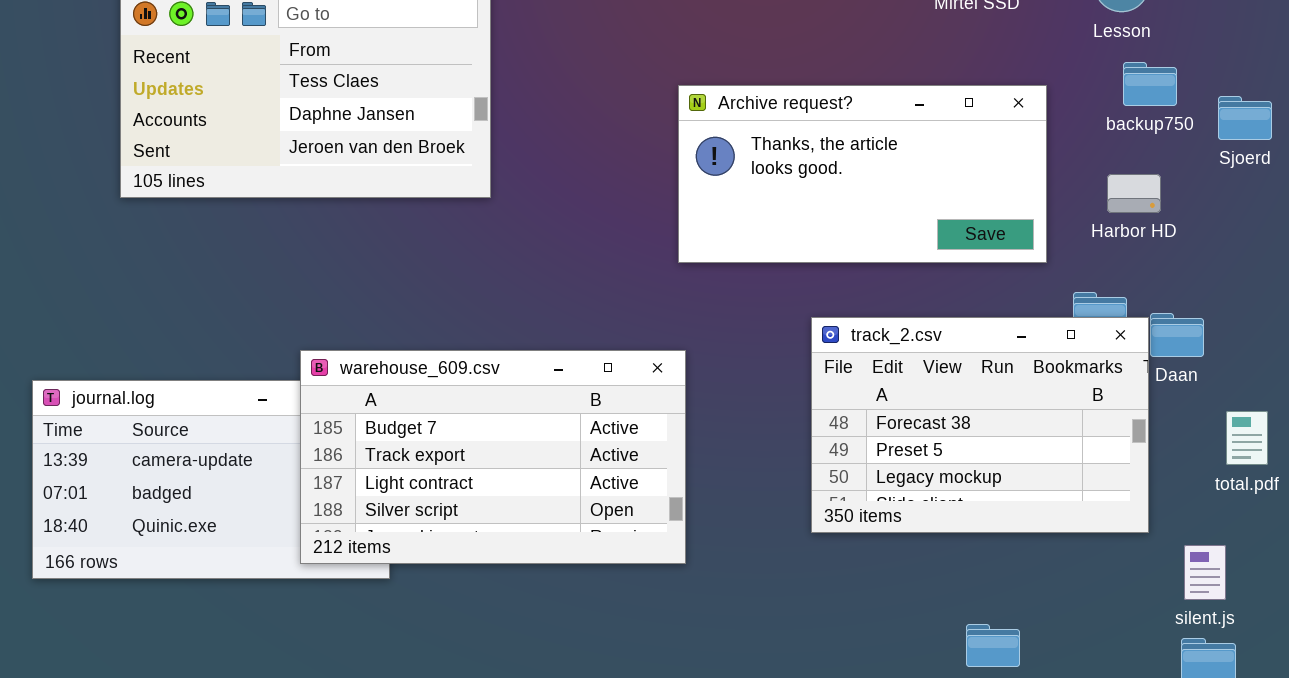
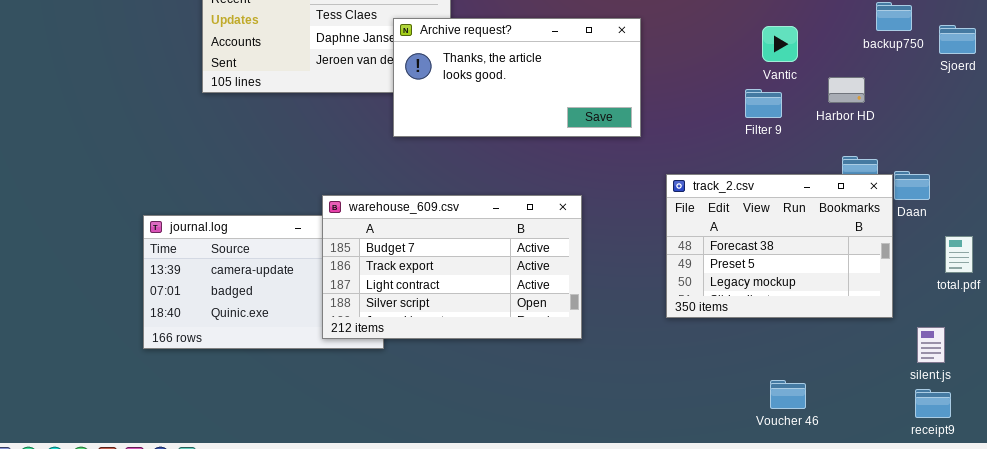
Archive request?: [678,85,1047,263] -> [393,18,641,137], moved
Harbor HD: [1107,174,1161,213] -> [828,77,865,103], moved

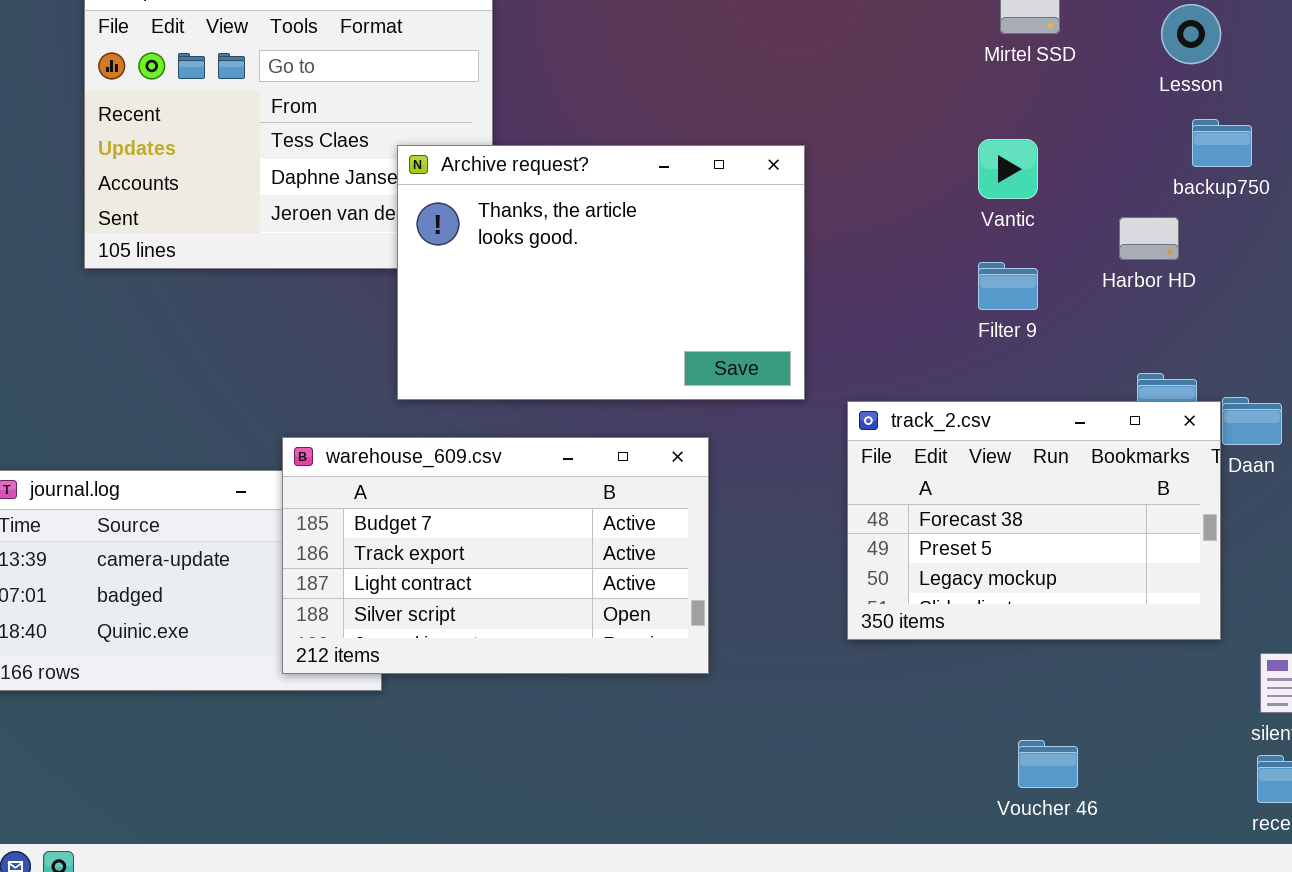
Archive request?: [393,18,641,137] -> [397,145,805,400], resized
Vantic: [762,26,798,62] -> [978,139,1038,199], moved
Harbor HD: [828,77,865,103] -> [1119,217,1179,260], moved

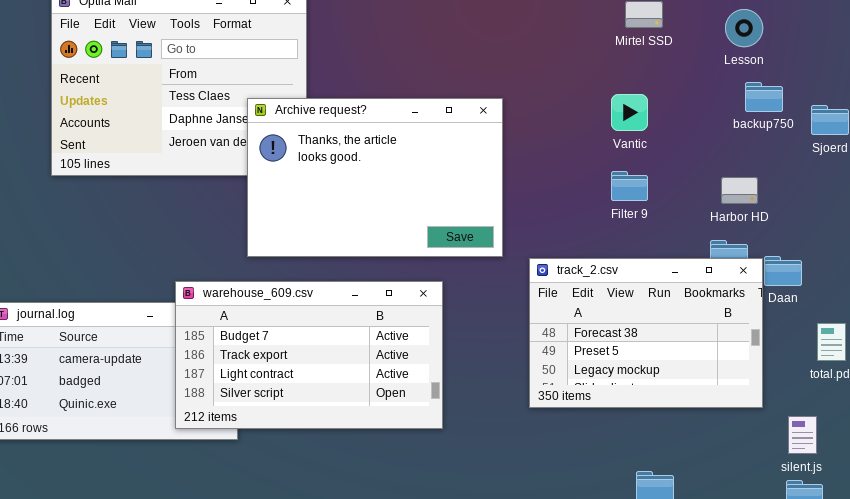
Harbor HD: [1119,217,1179,260] -> [721,177,758,204], moved

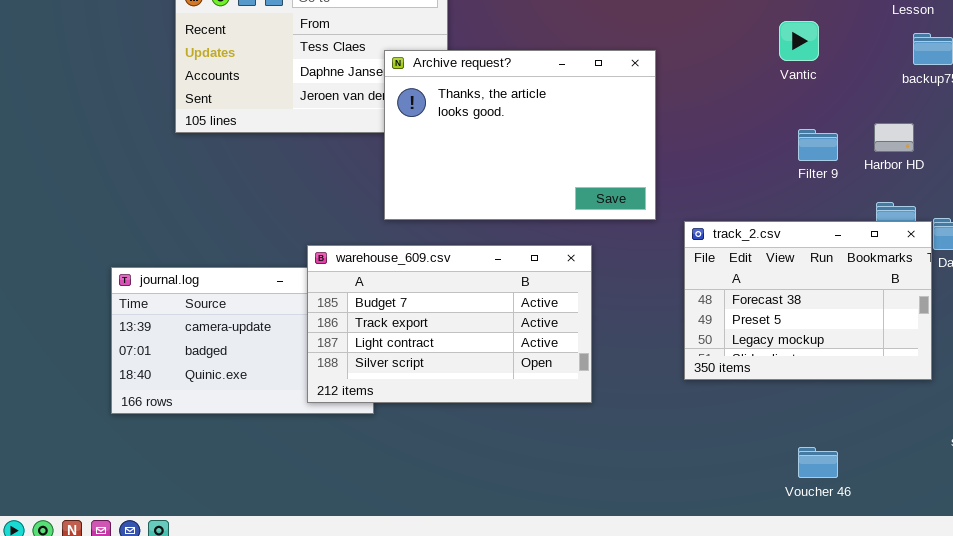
Vantic: [611,94,648,131] -> [779,21,819,61], moved
Filter 9: [611,171,648,201] -> [798,129,838,161], moved
Harbor HD: [721,177,758,204] -> [874,123,914,152], moved

